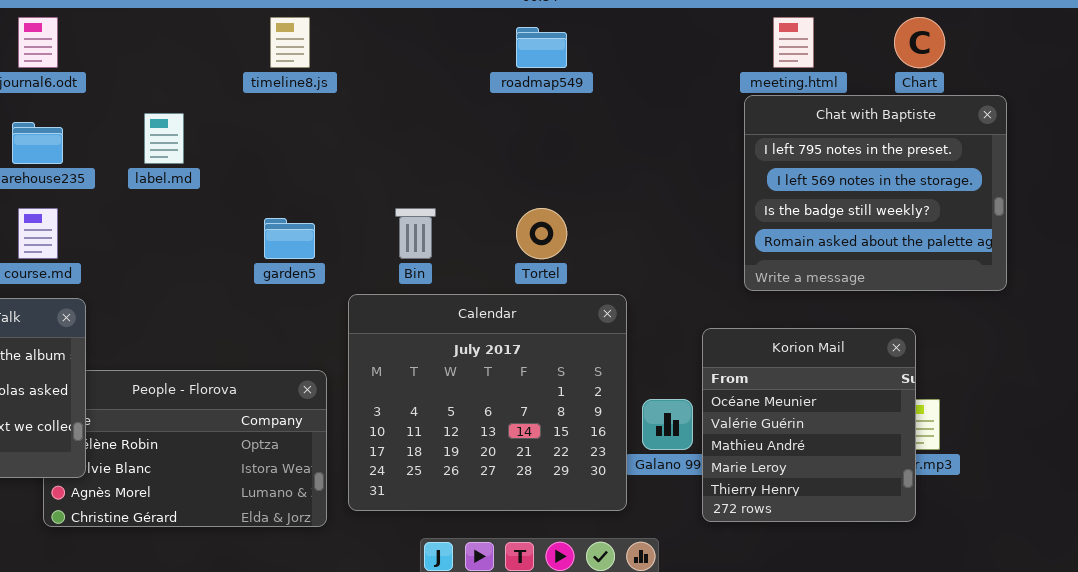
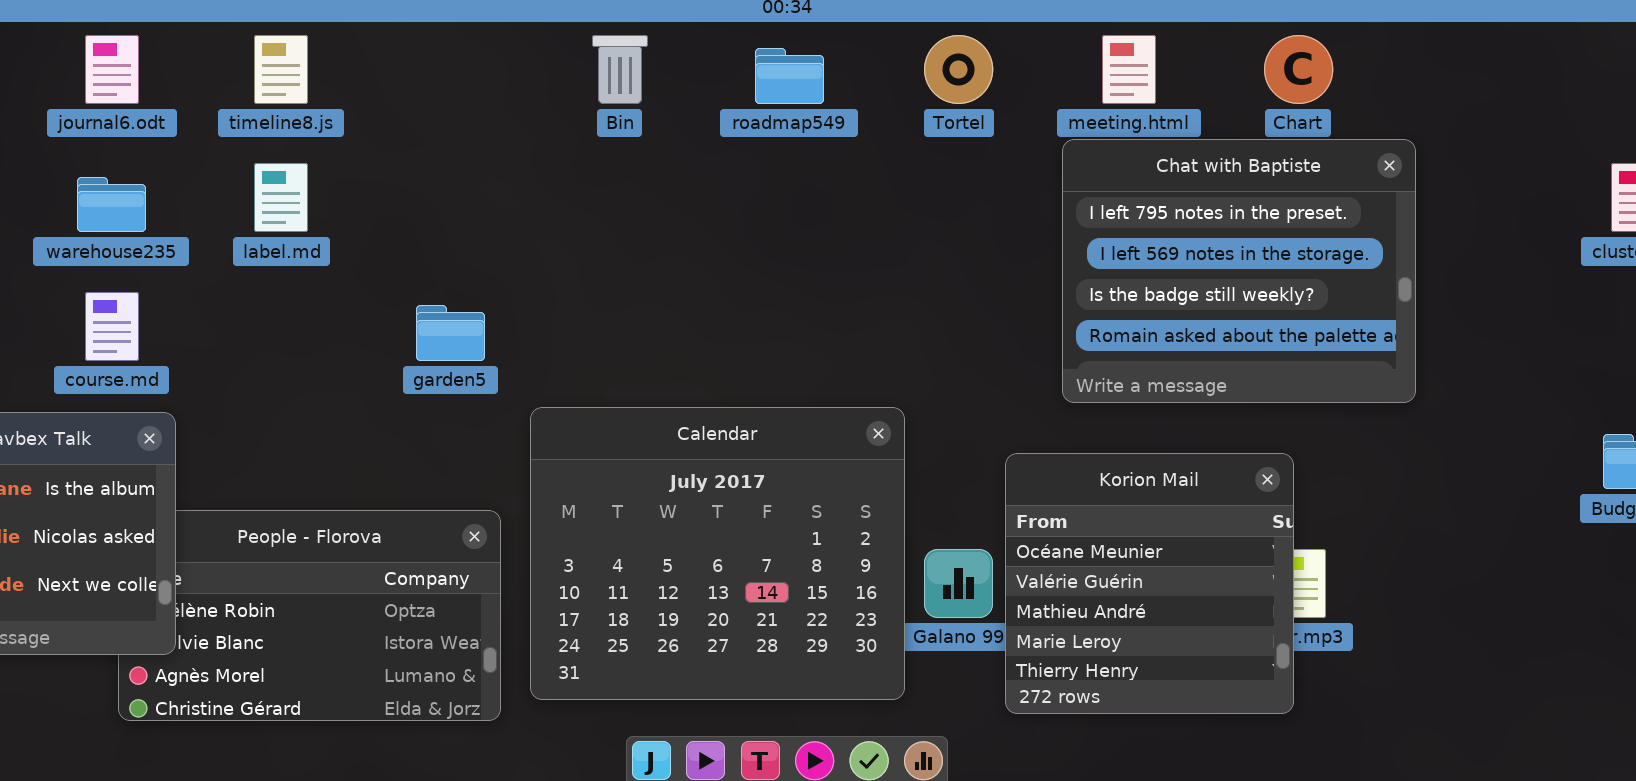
timeline8.js: [270,17,310,68] -> [254,35,308,104], moved
Bin: [395,208,436,259] -> [592,35,648,104], moved
Tortel: [516,208,567,259] -> [924,35,993,104], moved

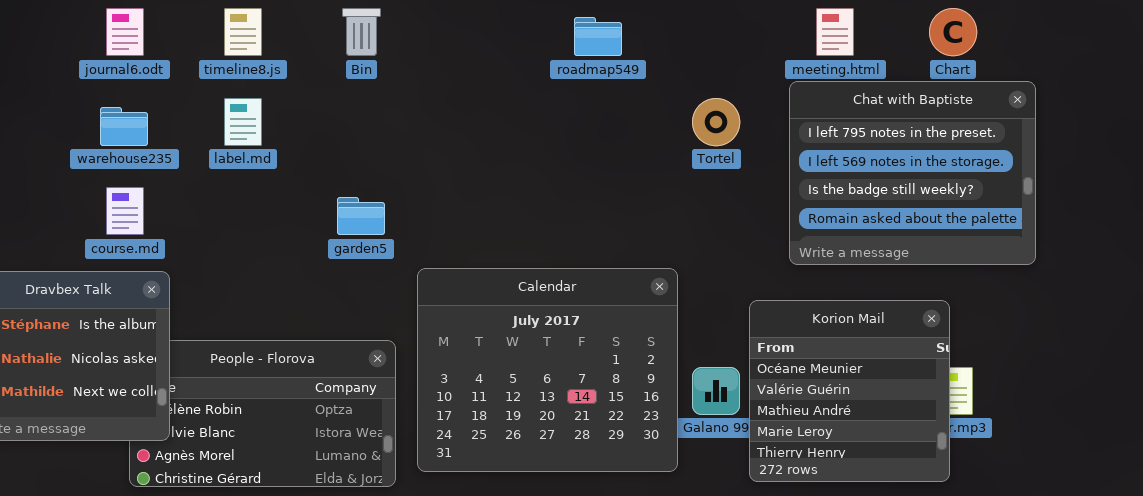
Bin: [592,35,648,104] -> [342,8,381,56], moved
Tortel: [924,35,993,104] -> [692,98,740,146], moved

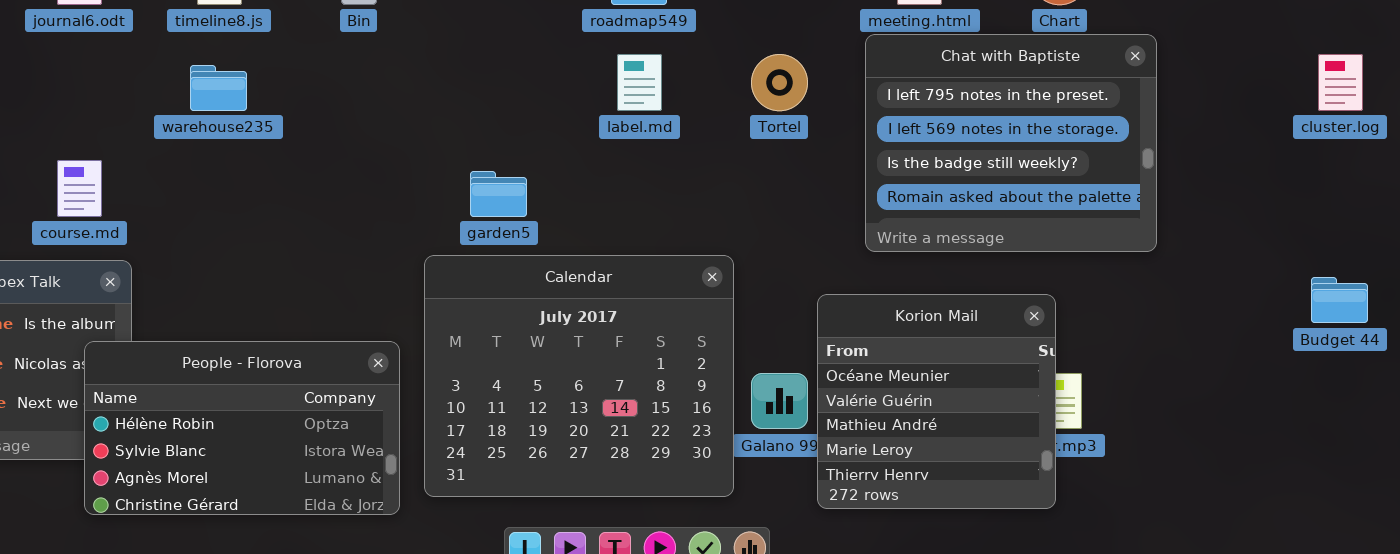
label.md: [224,98,262,146] -> [617,54,662,111], moved
warehouse235: [100,107,148,146] -> [190,65,247,111], moved
garden5: [337,197,385,235] -> [470,171,527,217], moved
People - Florova: [129,340,396,487] -> [84,341,400,515], raised

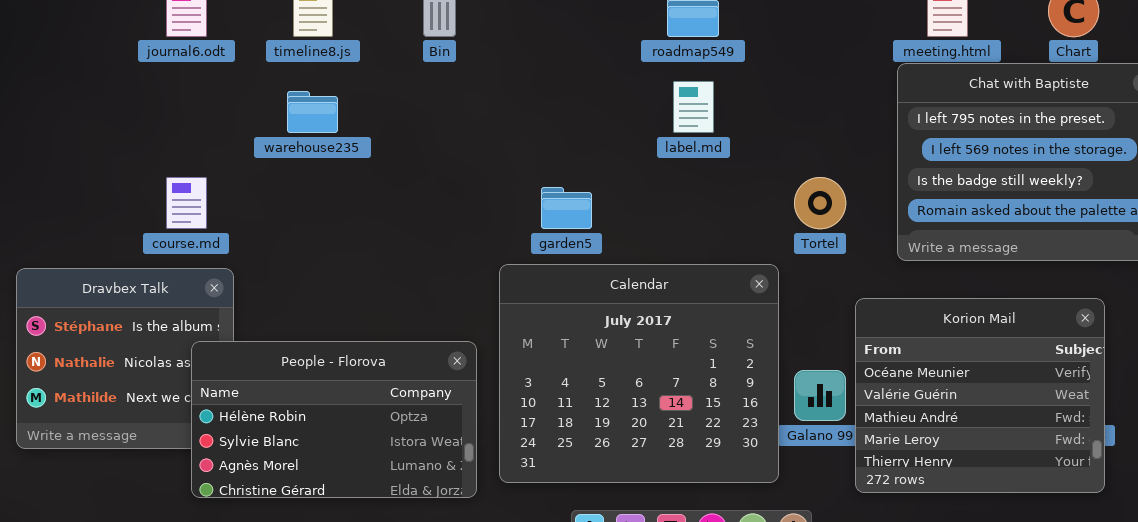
Tortel: [751,54,808,111] -> [794,177,846,229], moved
Korion Mail: [817,294,1056,509] -> [855,298,1105,493], resized

